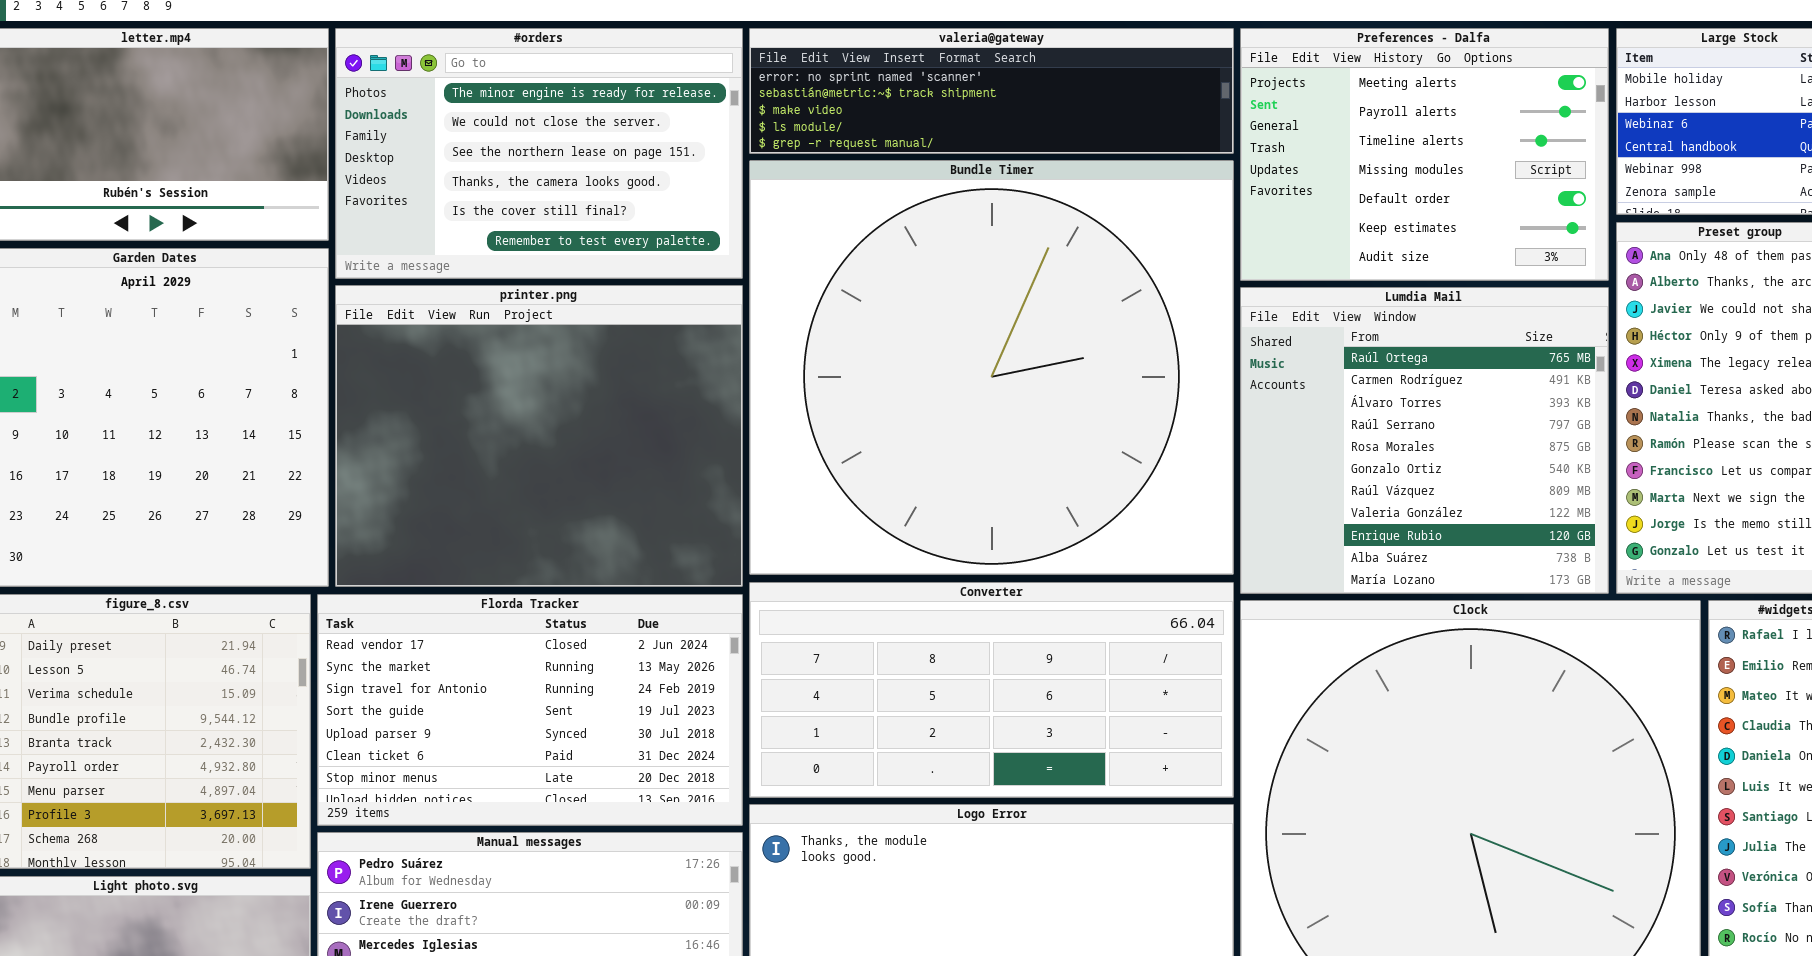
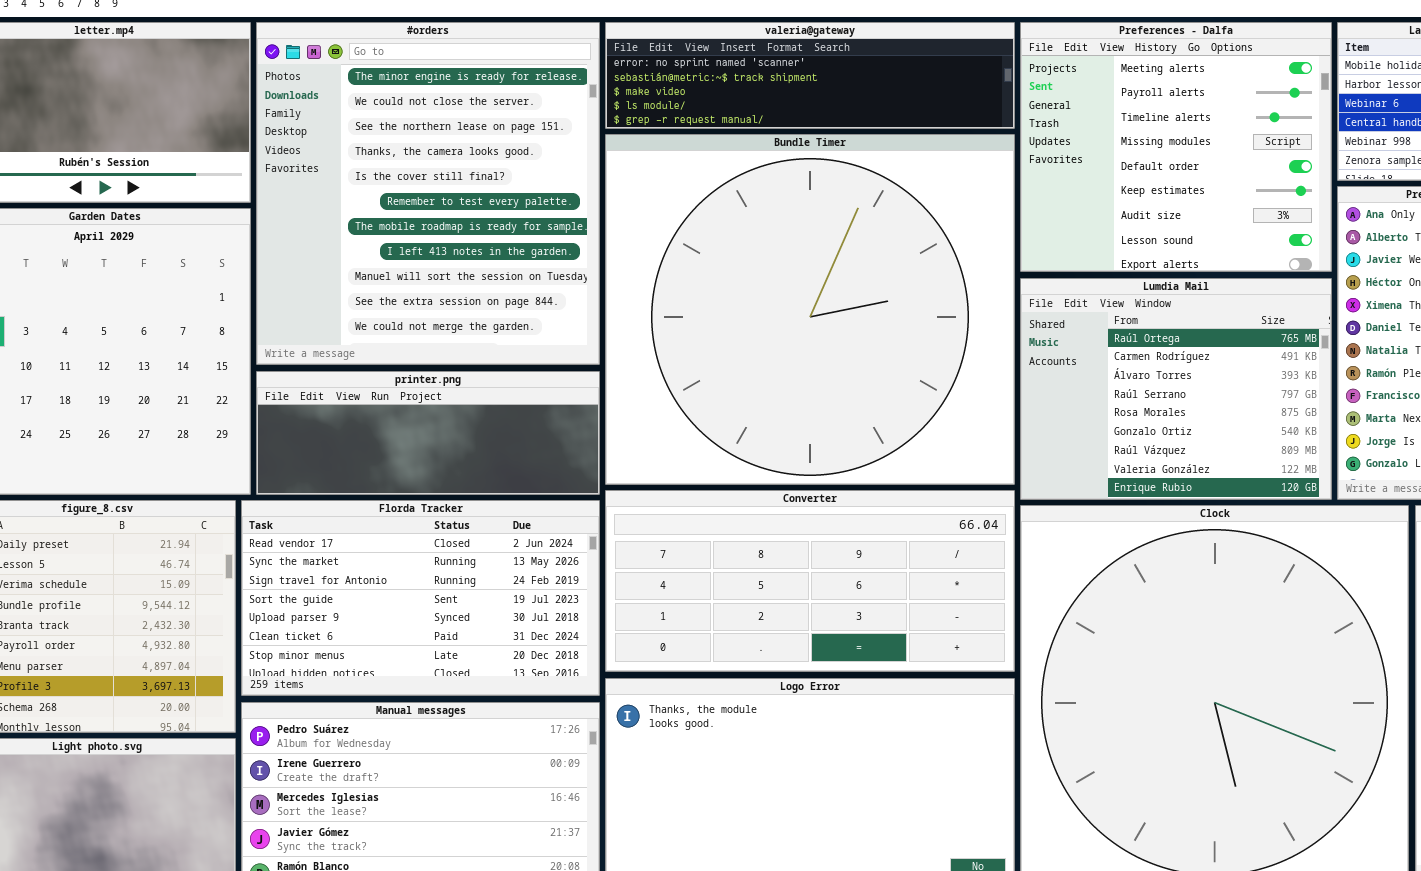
#orders: [335,28,743,279] -> [256,22,600,365], resized
Preferences - Dalfa: [1240,28,1609,281] -> [1020,22,1332,272], resized
printer.png: [335,285,743,587] -> [256,371,600,495], resized
Lumdia Mail: [1240,287,1609,594] -> [1020,278,1332,500], resized

